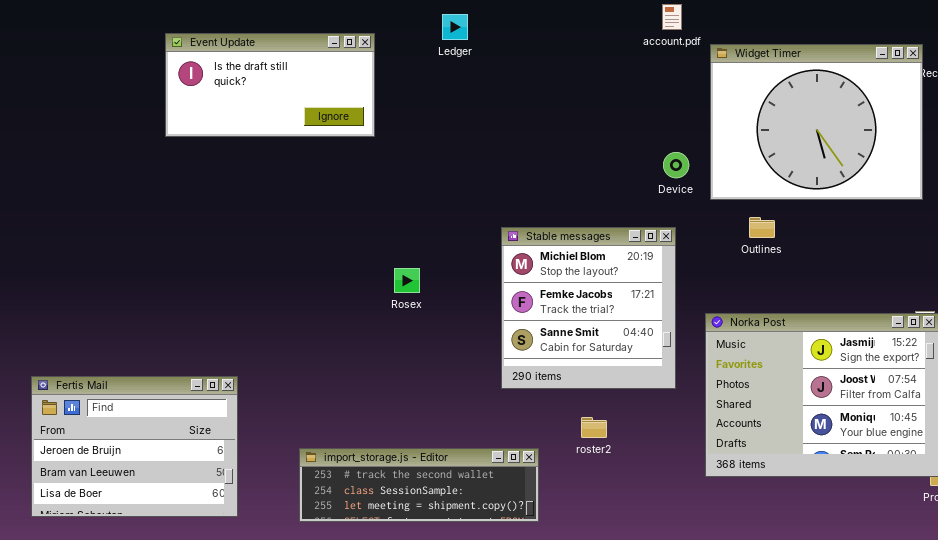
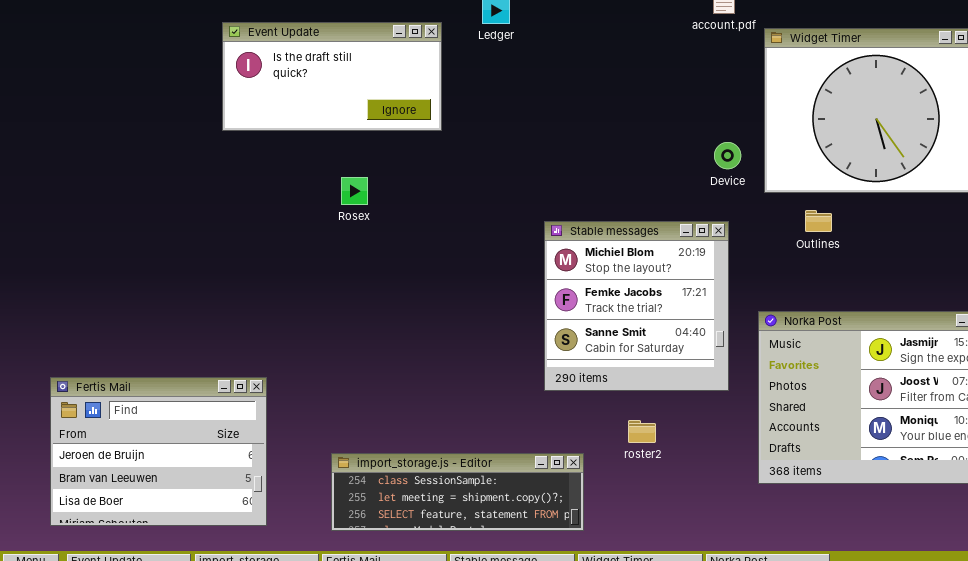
Event Update: [165,33,375,137] -> [222,22,442,131], moved
Rosex: [394,268,420,293] -> [341,177,368,205], moved
import_storage.js - Editor: [299,448,539,522] -> [331,453,584,531], scrolled down 1 row

